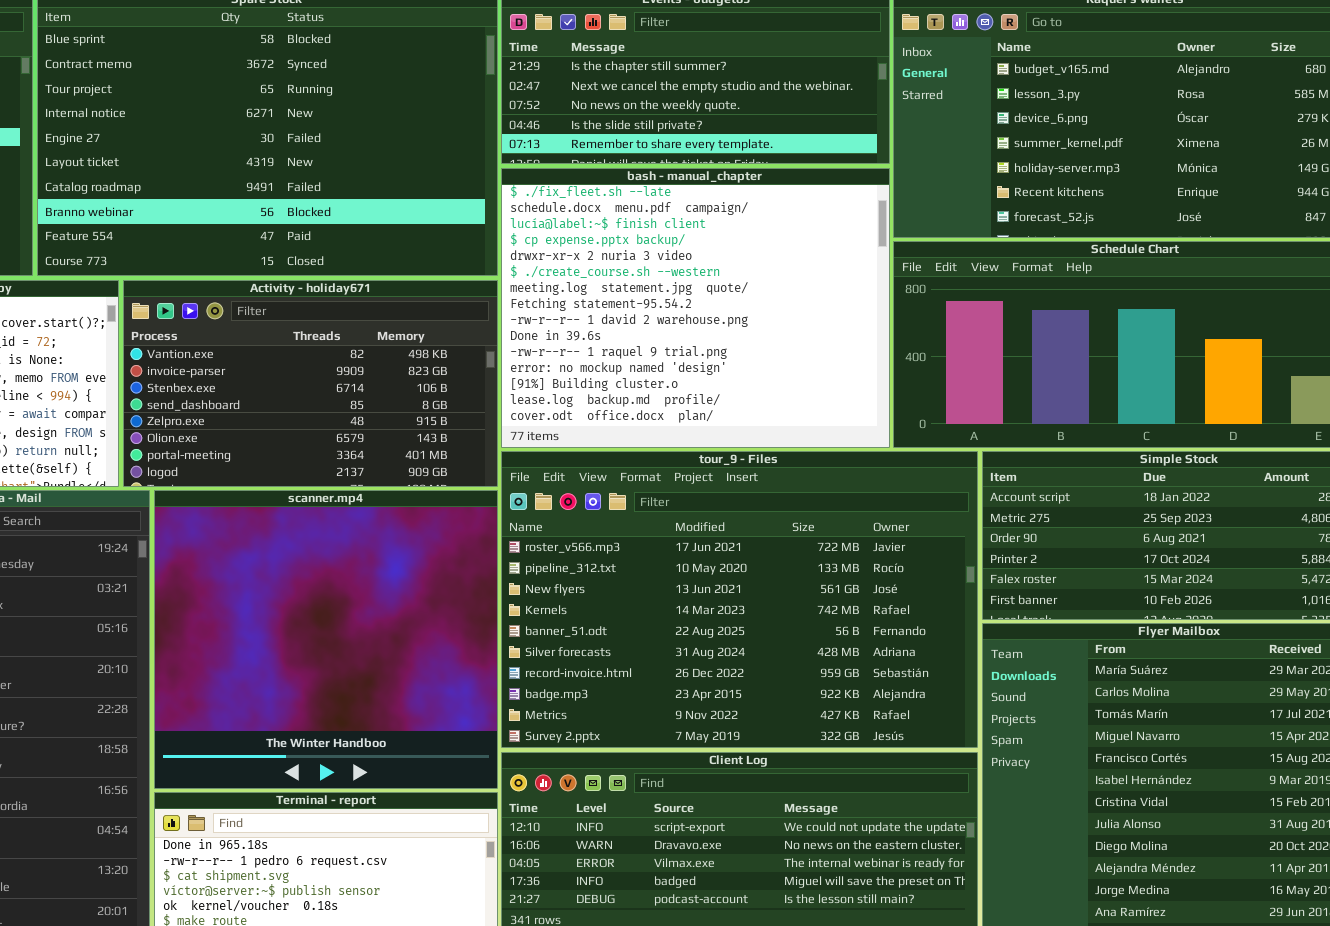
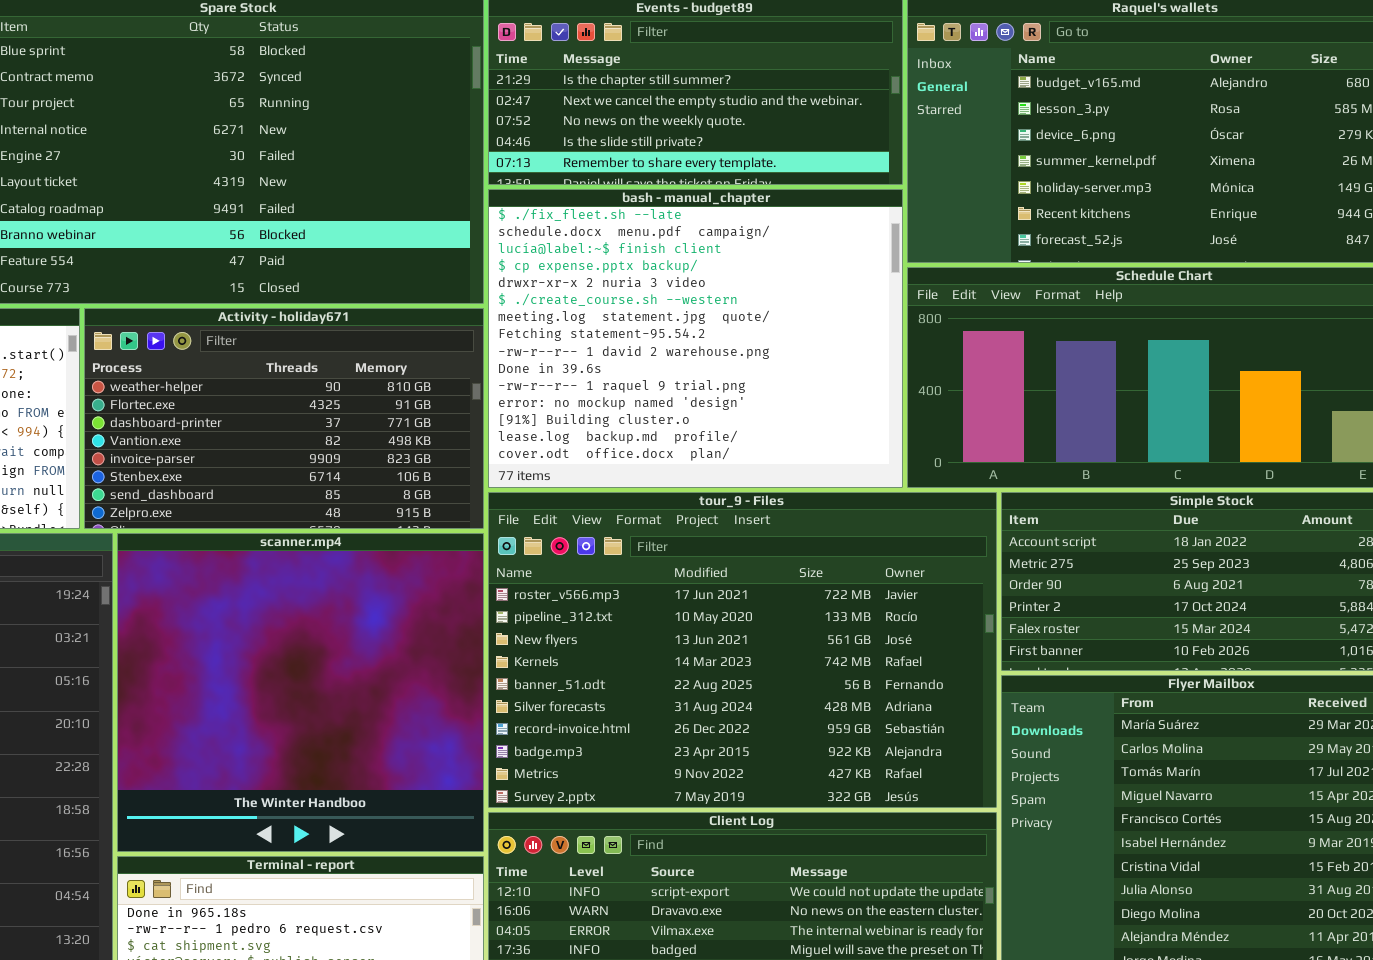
Activity - holiday671: [123,280,498,487] -> [84,308,484,529], scrolled up 3 rows

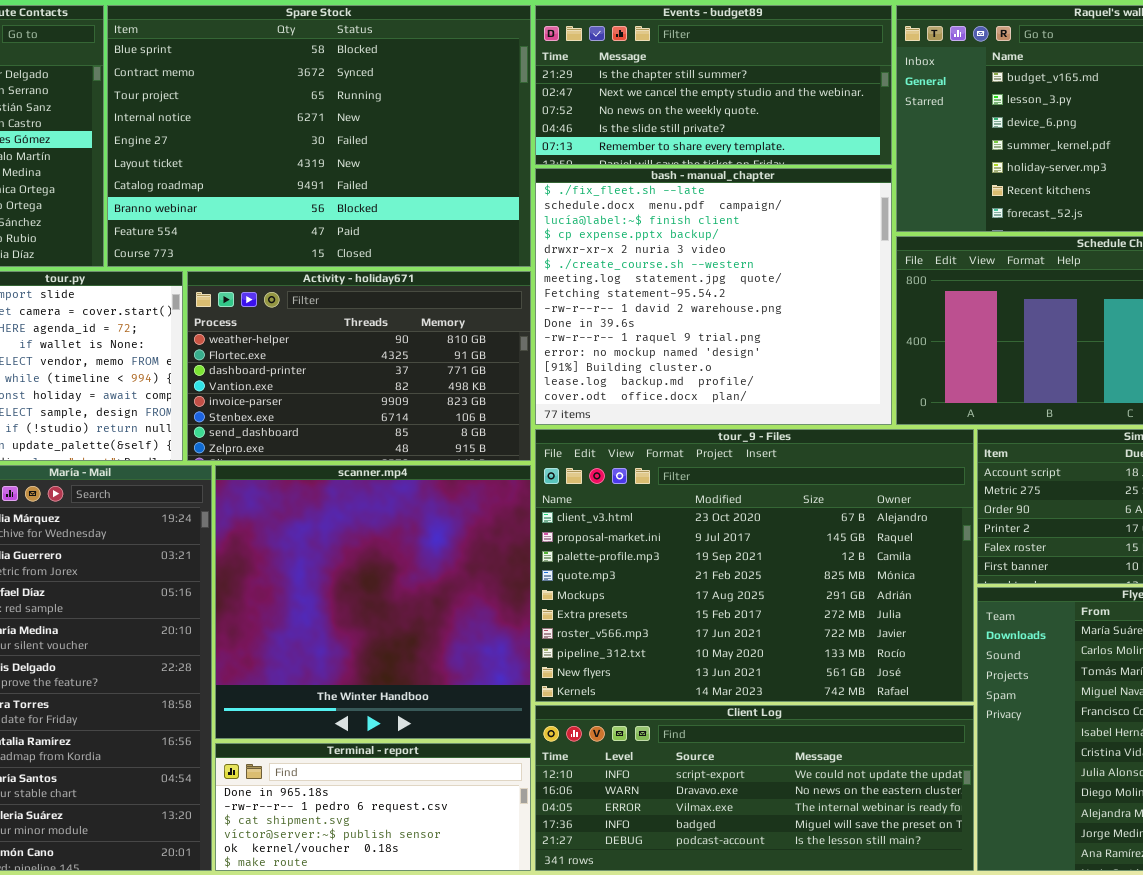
tour_9 - Files: [488,492,997,808] -> [535,429,974,702], scrolled up 6 rows

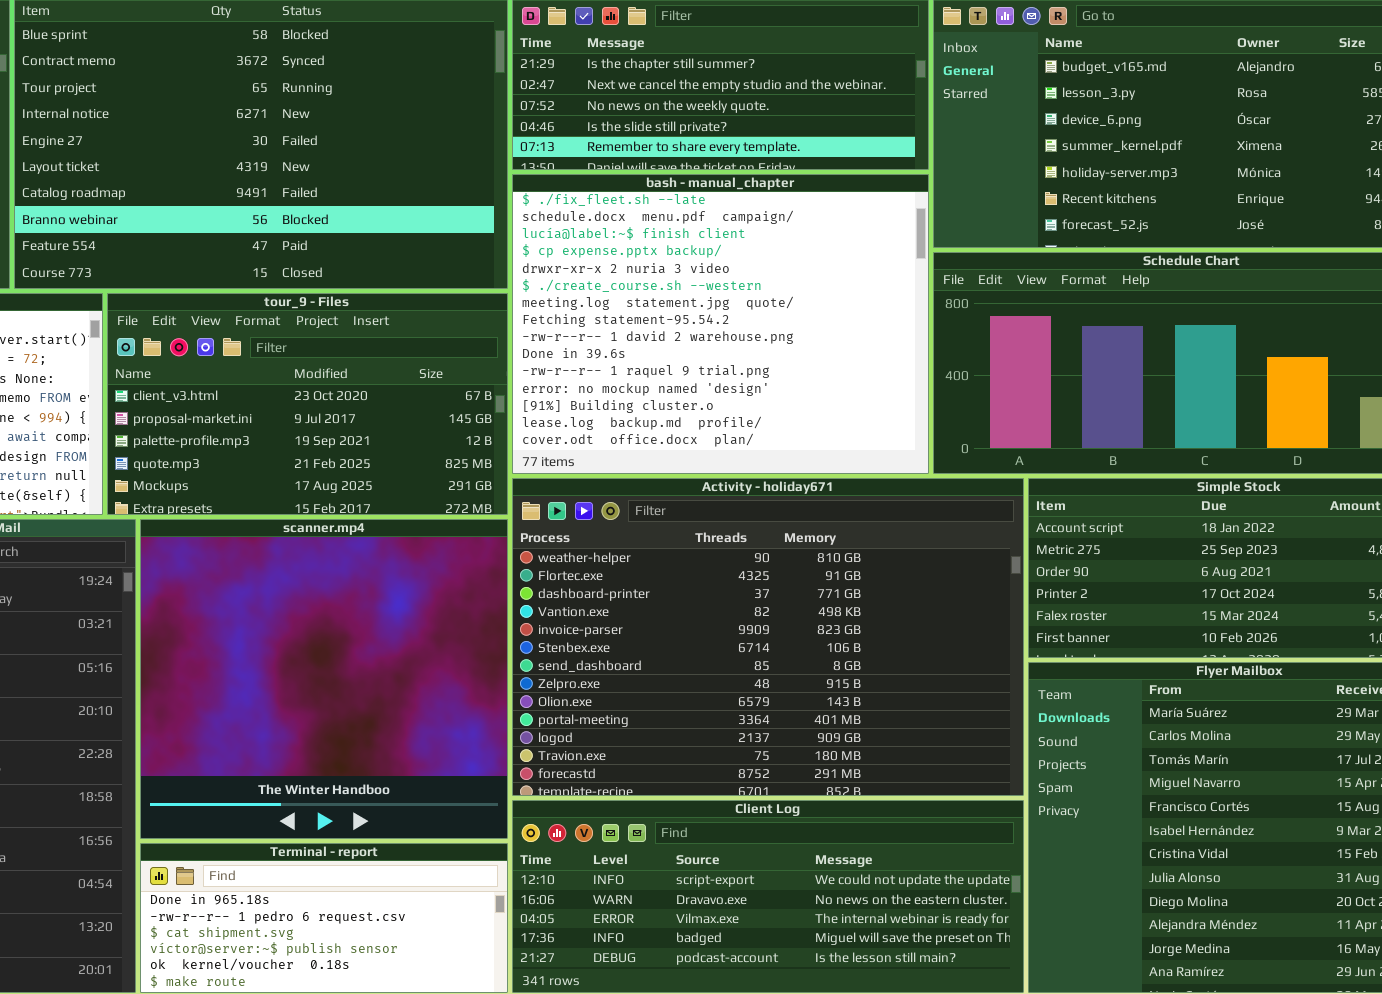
Activity - holiday671: [187,271,531,461] -> [512,478,1024,796], moved, resized
tour_9 - Files: [535,429,974,702] -> [107,293,508,515], moved, resized

